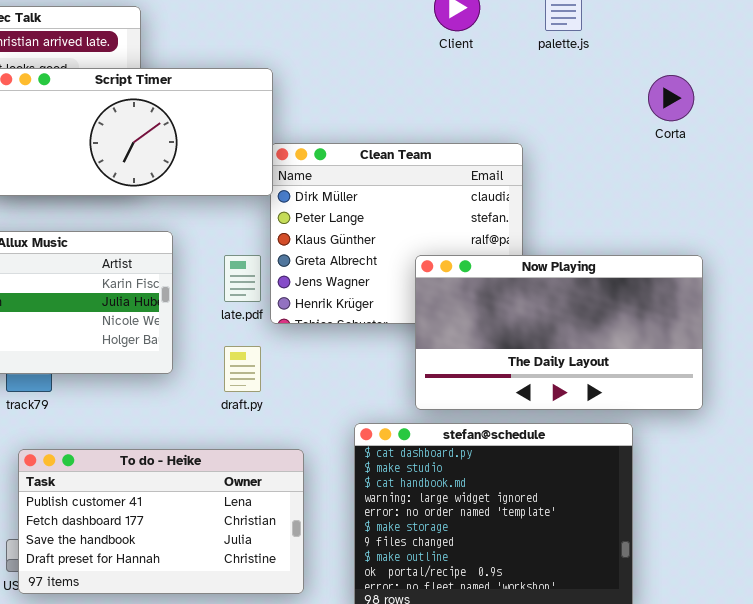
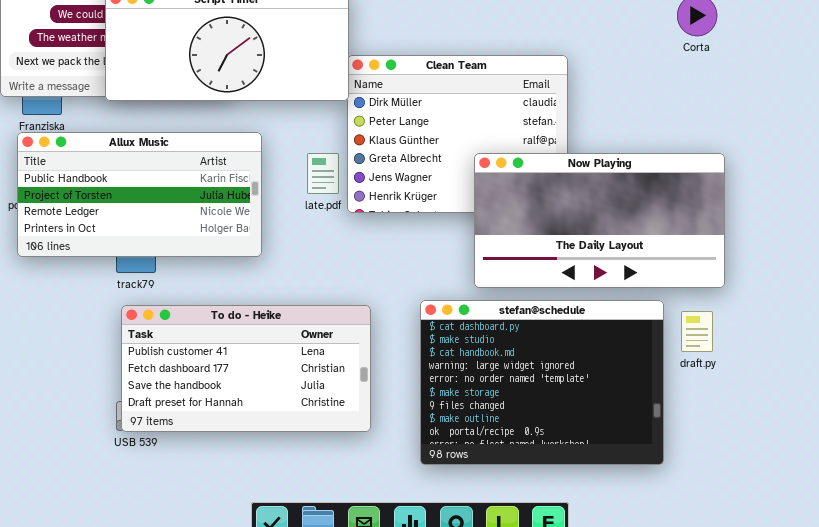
draft.py: [224,346,261,392] -> [681,311,713,352], moved
To do - Heike: [18,449,304,594] -> [121,305,371,432], moved

